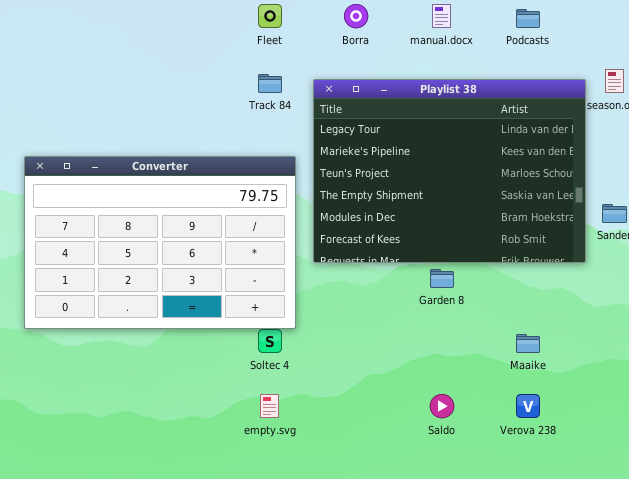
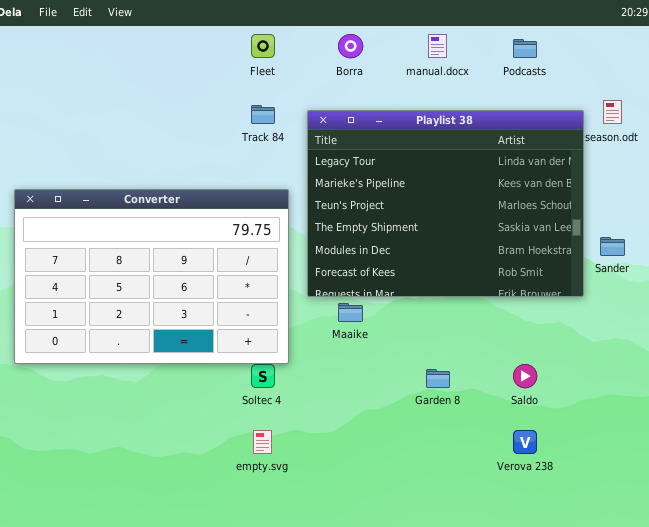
Garden 8: [430,269,454,288] -> [426,369,450,388], moved
Maaike: [516,334,540,353] -> [338,303,363,322], moved
Saldo: [430,394,454,418] -> [513,364,537,388], moved

